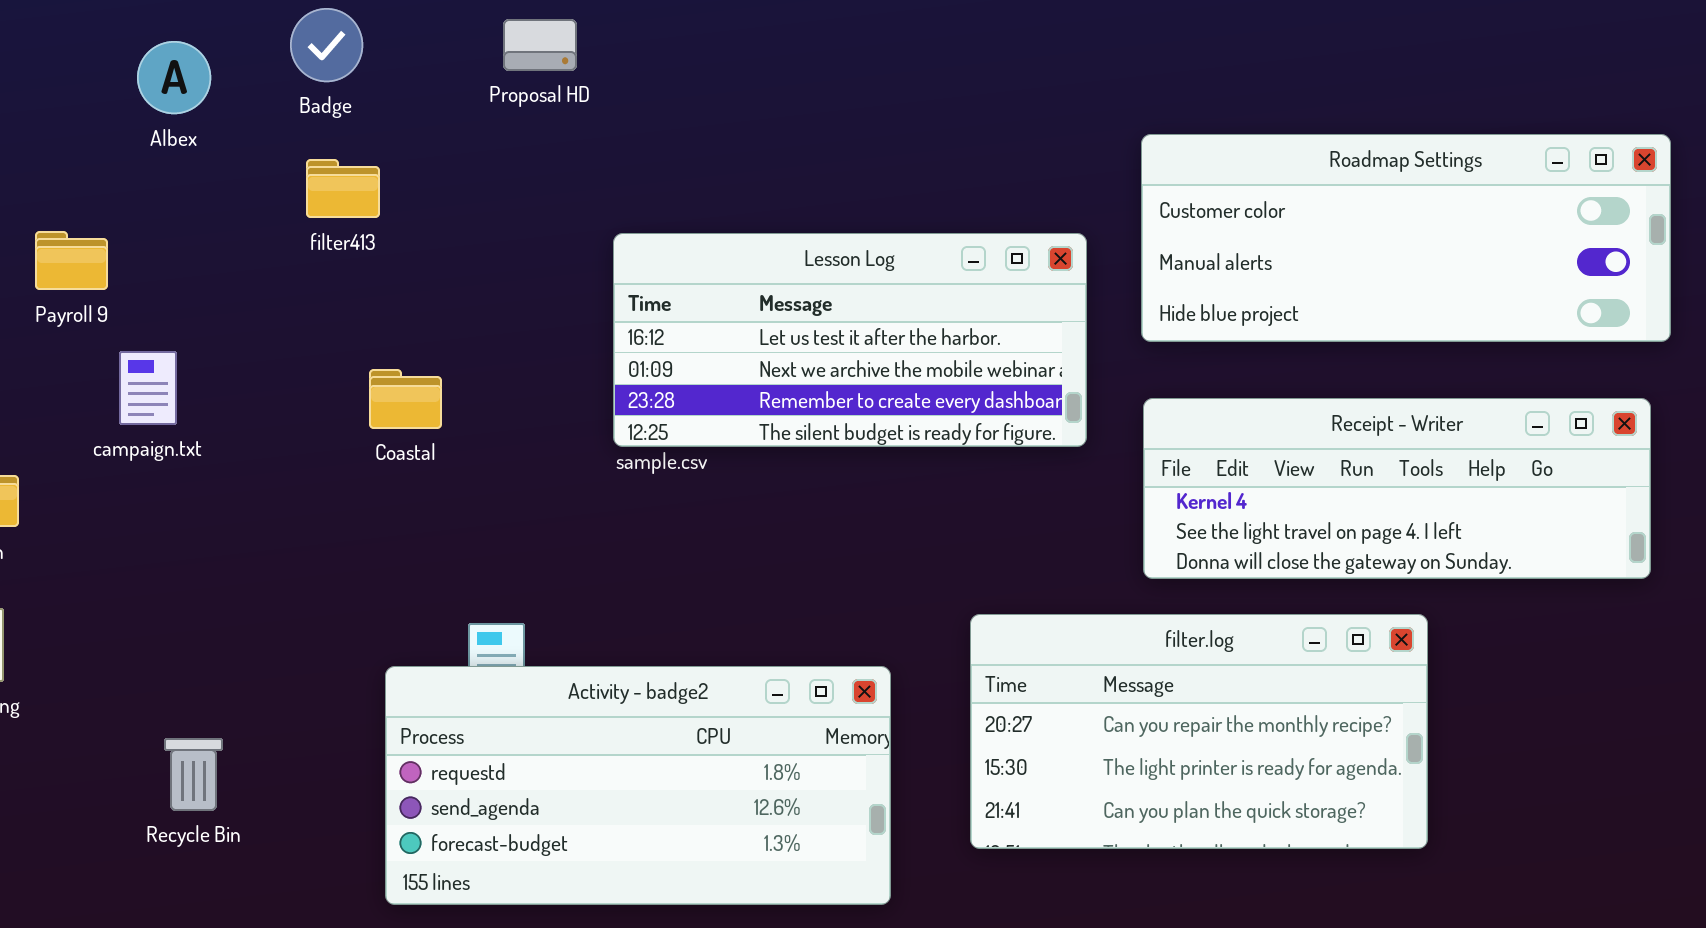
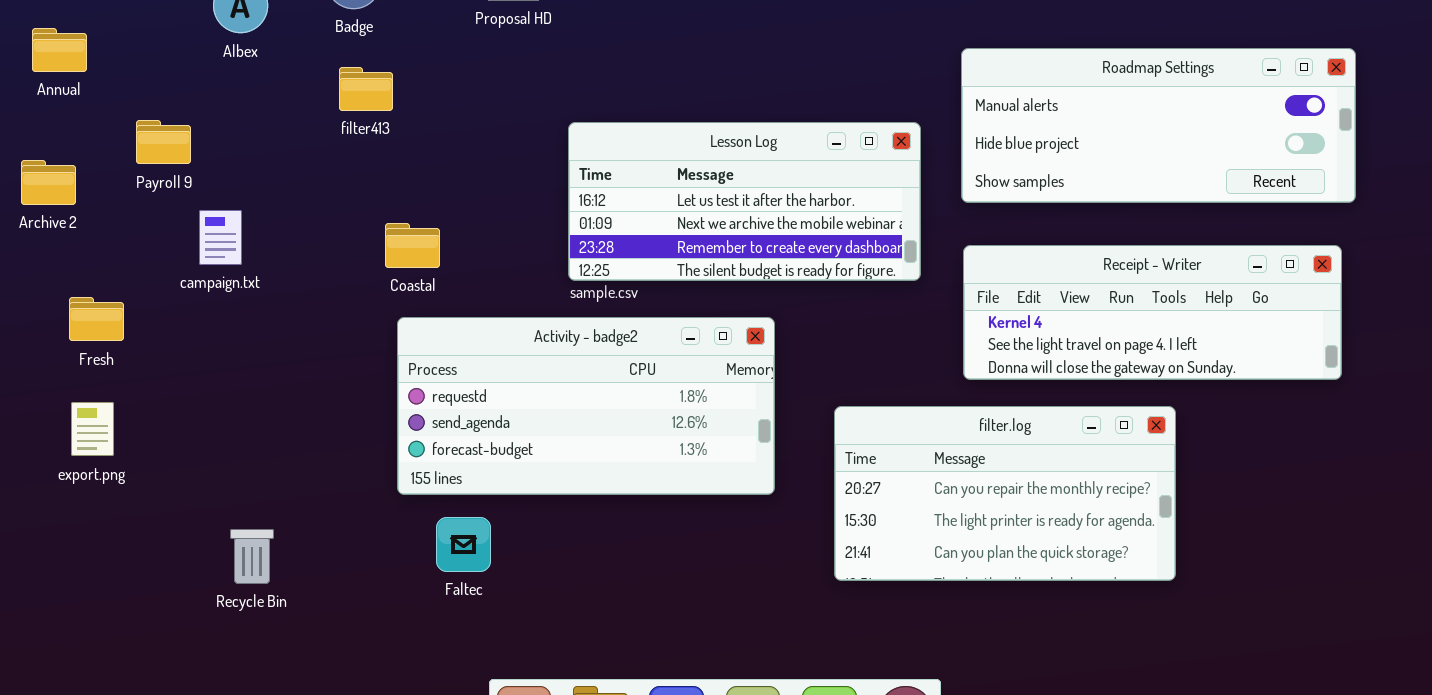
Roadmap Settings: [1141,134,1671,342] -> [961,48,1356,203], scrolled down 1 row
Activity - badge2: [385,666,891,905] -> [397,317,775,495], moved
Recycle Bin: [164,738,223,811] -> [230,529,274,584], moved

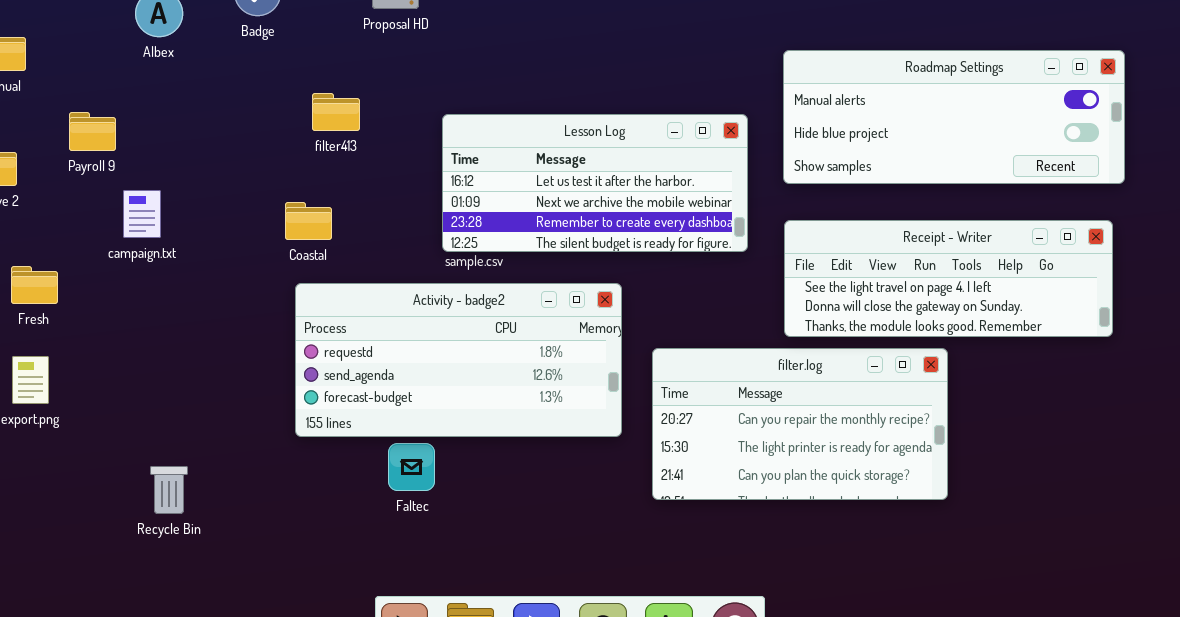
filter413: [339,67,393,111] -> [312,93,360,131], moved
Receipt - Writer: [963,245,1342,380] -> [784,220,1113,337], scrolled down 1 row
filter.log: [834,406,1176,581] -> [652,348,948,500], moved
Faltec: [436,517,491,572] -> [388,443,435,491], moved

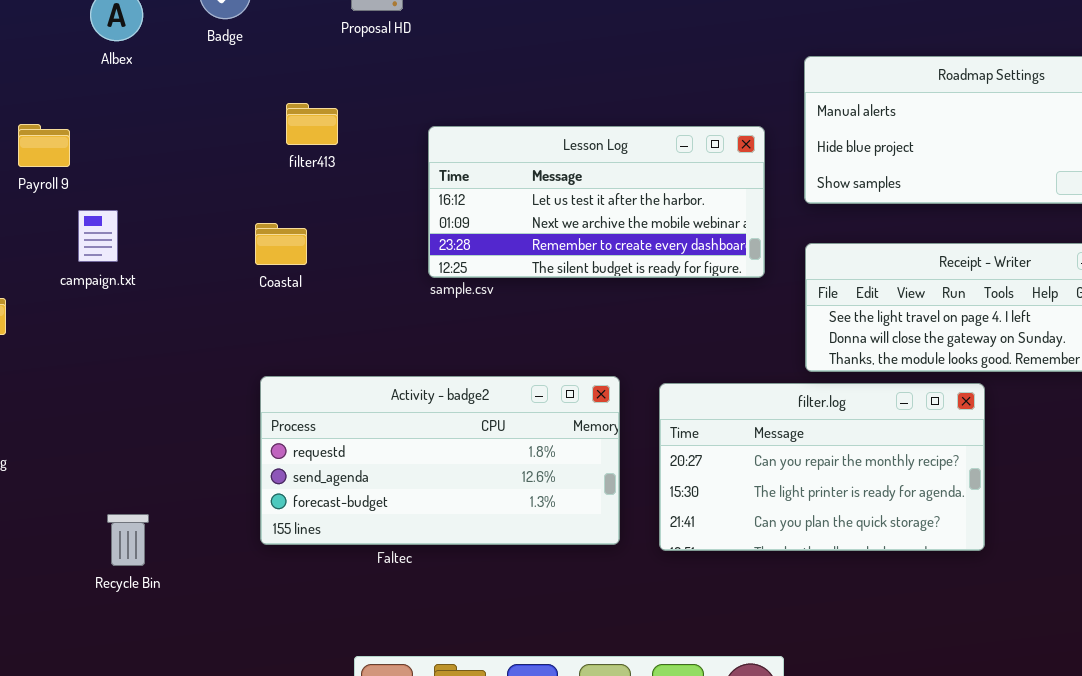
Activity - badge2: [295,283,622,437] -> [260,376,620,545], moved

